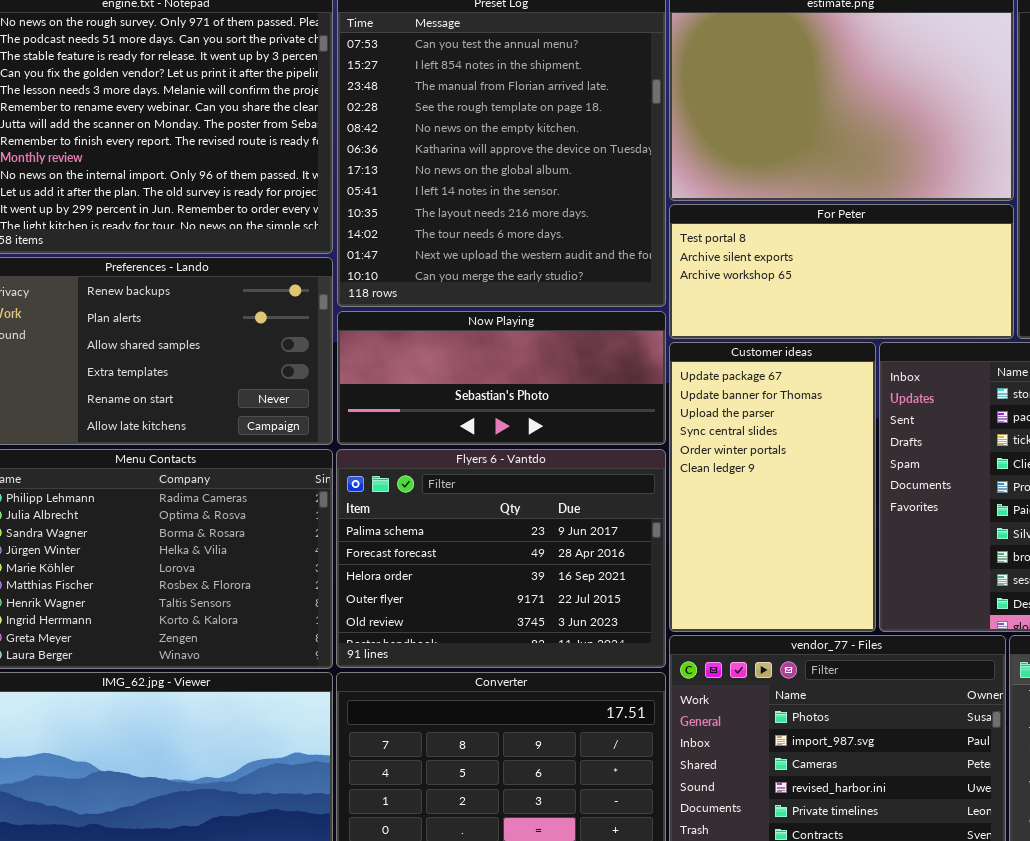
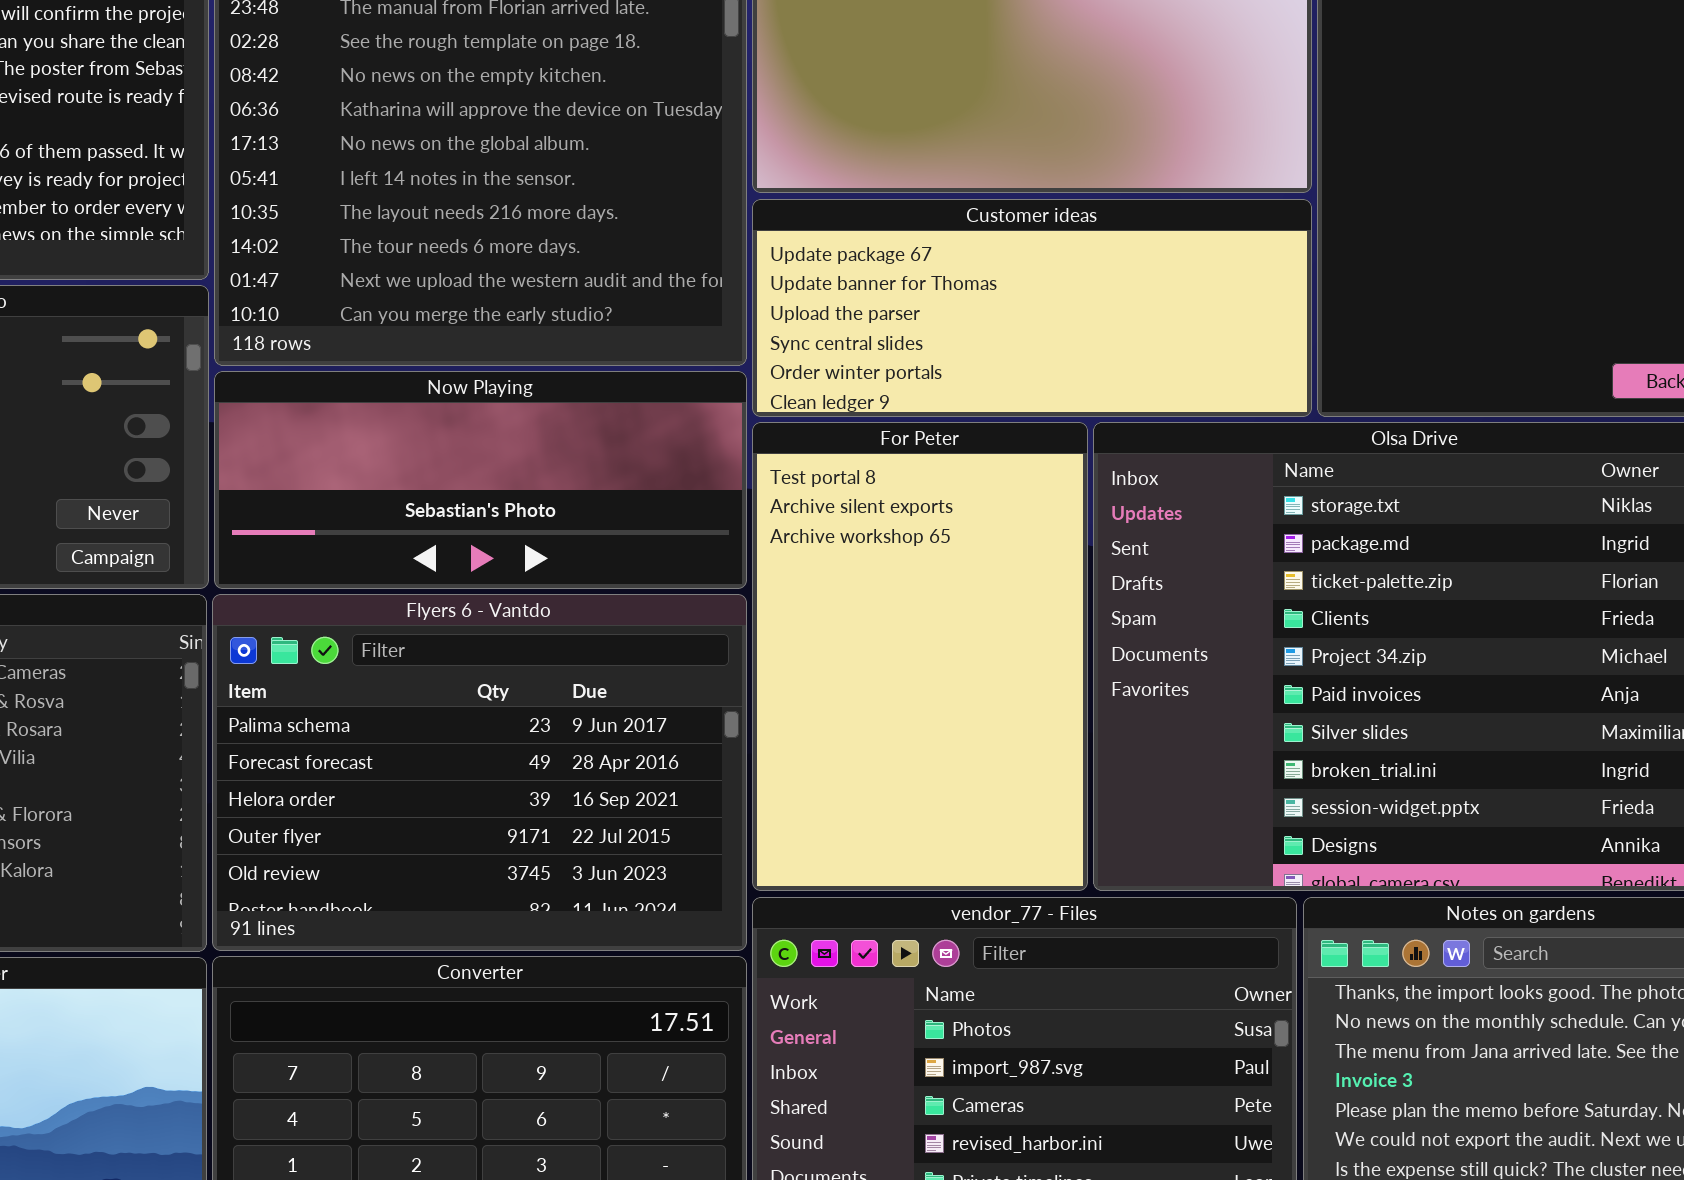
For Peter: [669,204,1014,339] -> [752,422,1088,891], moved, resized
Customer ideas: [669,342,876,632] -> [752,199,1312,417], moved, resized

